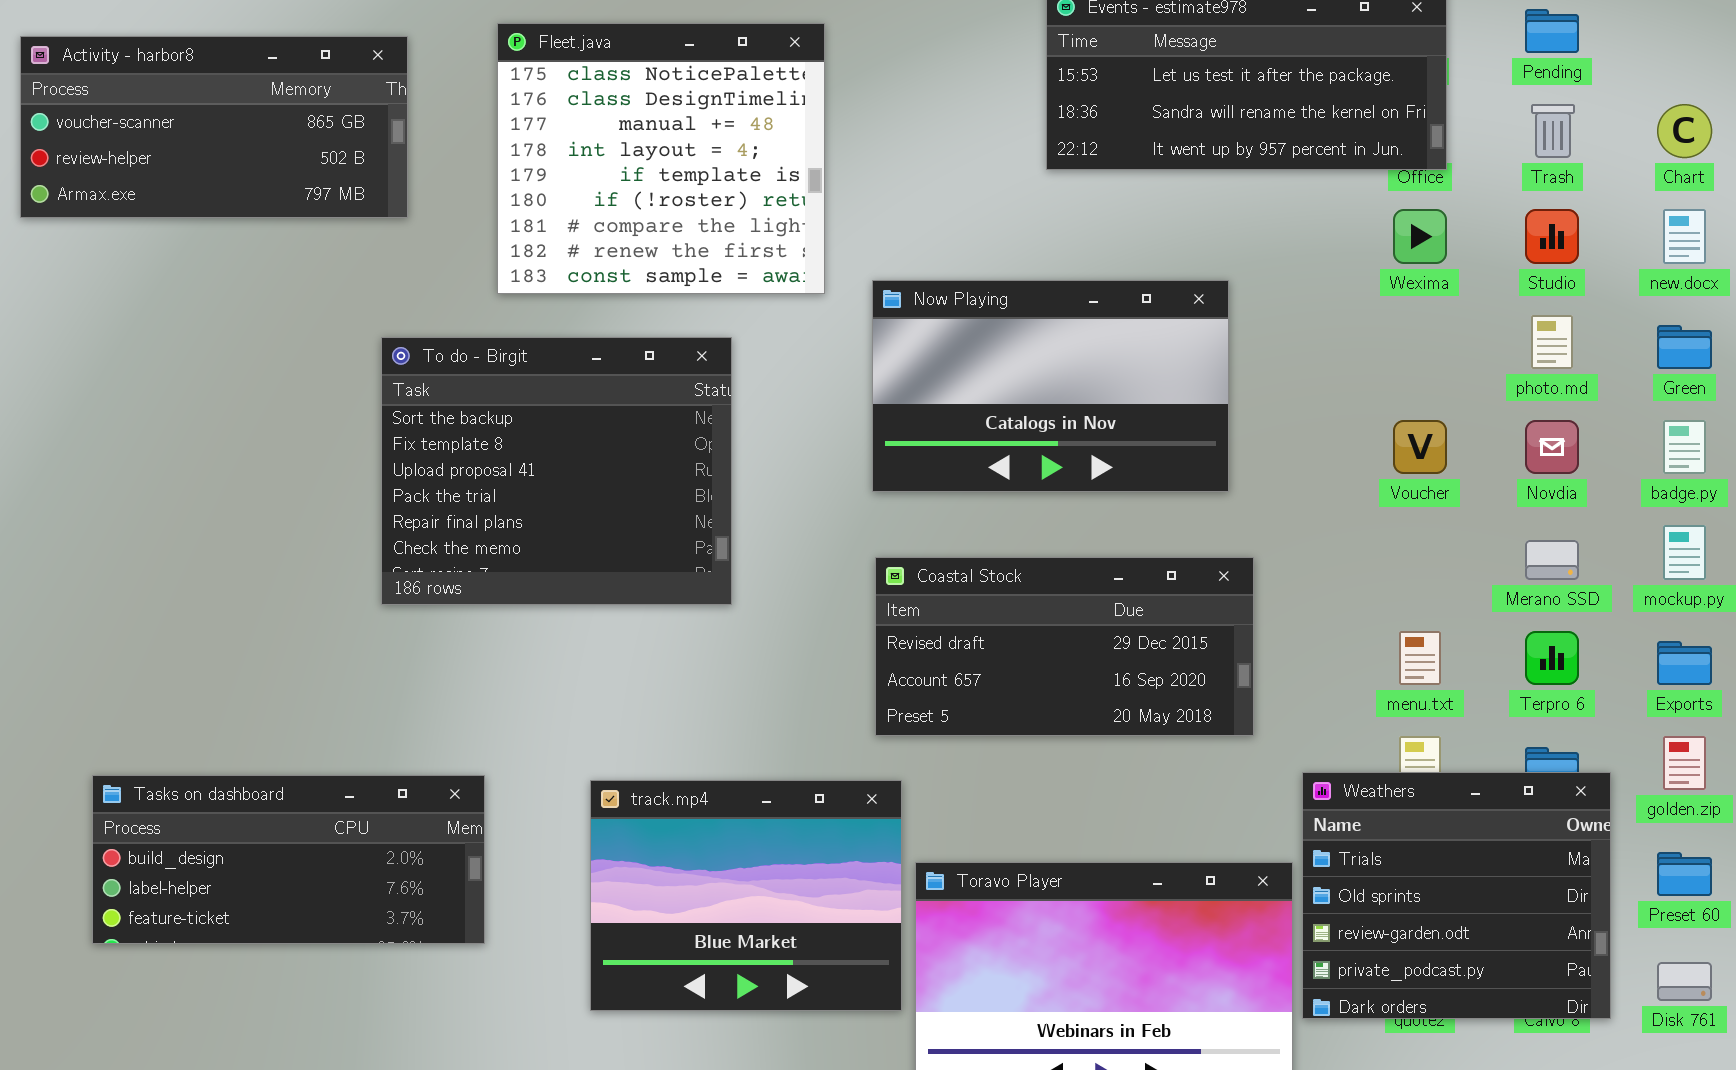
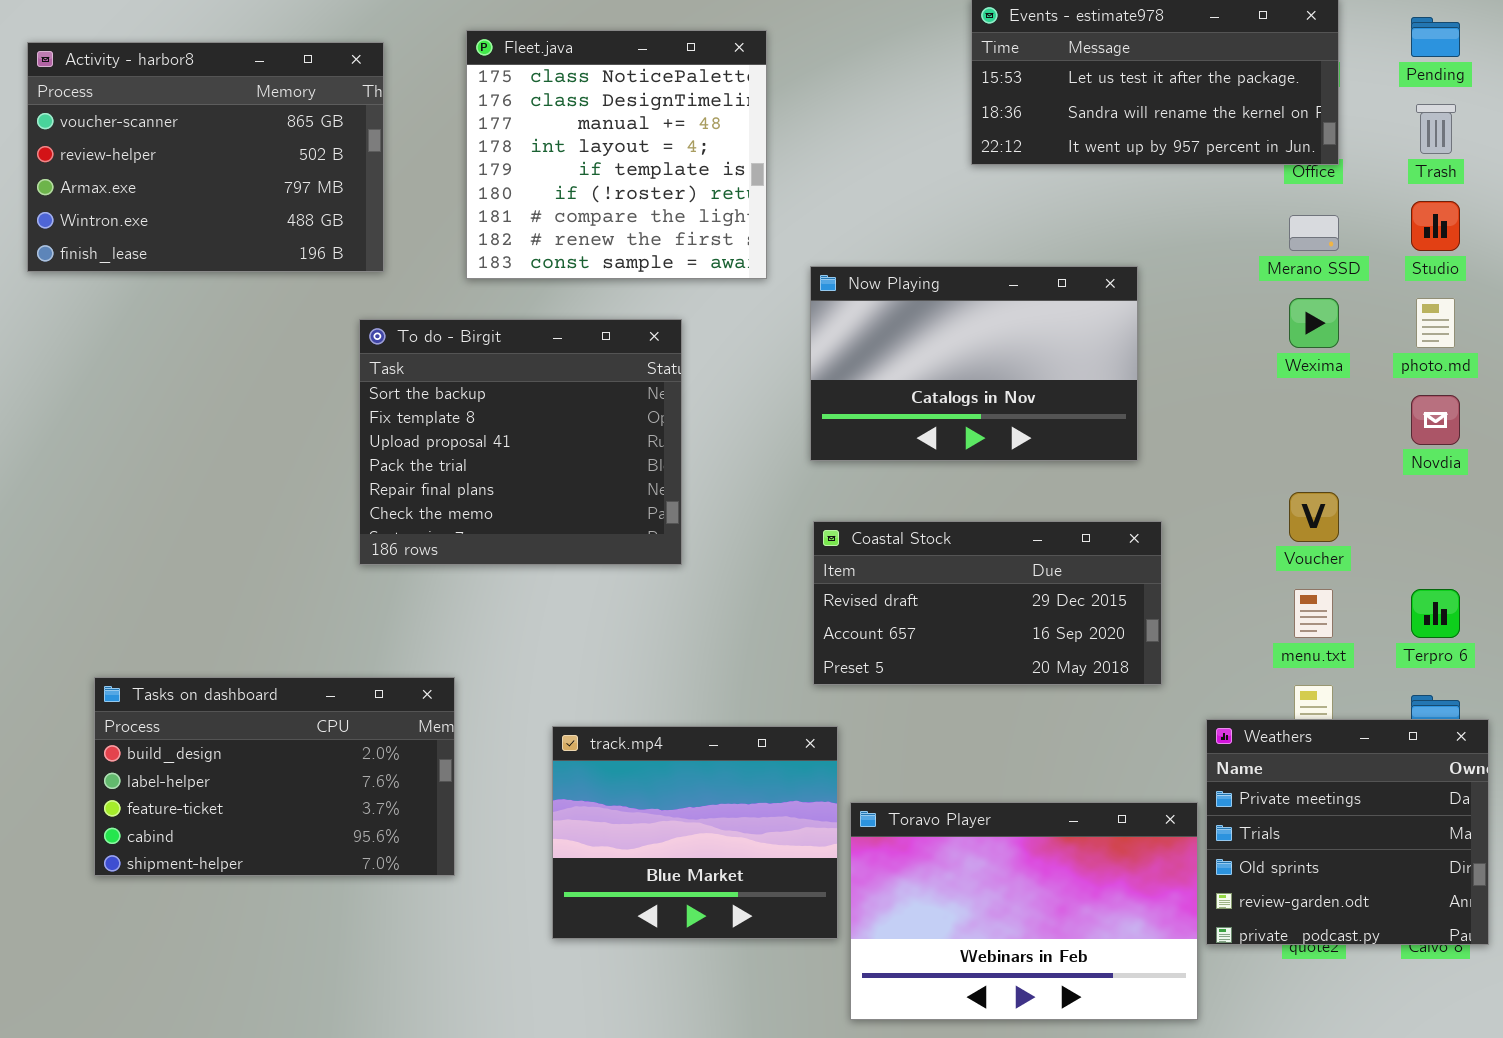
Activity - harbor8: [20,36,408,218] -> [27,42,384,272], resized
Wexima: [1393,209,1447,264] -> [1289,298,1339,348], moved
Voucher: [1393,420,1447,474] -> [1289,492,1339,542], moved
Merano SSD: [1525,540,1579,580] -> [1289,215,1339,251], moved
Weathers: [1302,772,1611,1019] -> [1206,719,1489,945], scrolled up 1 row
Tasks on dashboard: [92,775,485,944] -> [94,677,455,876], resized

